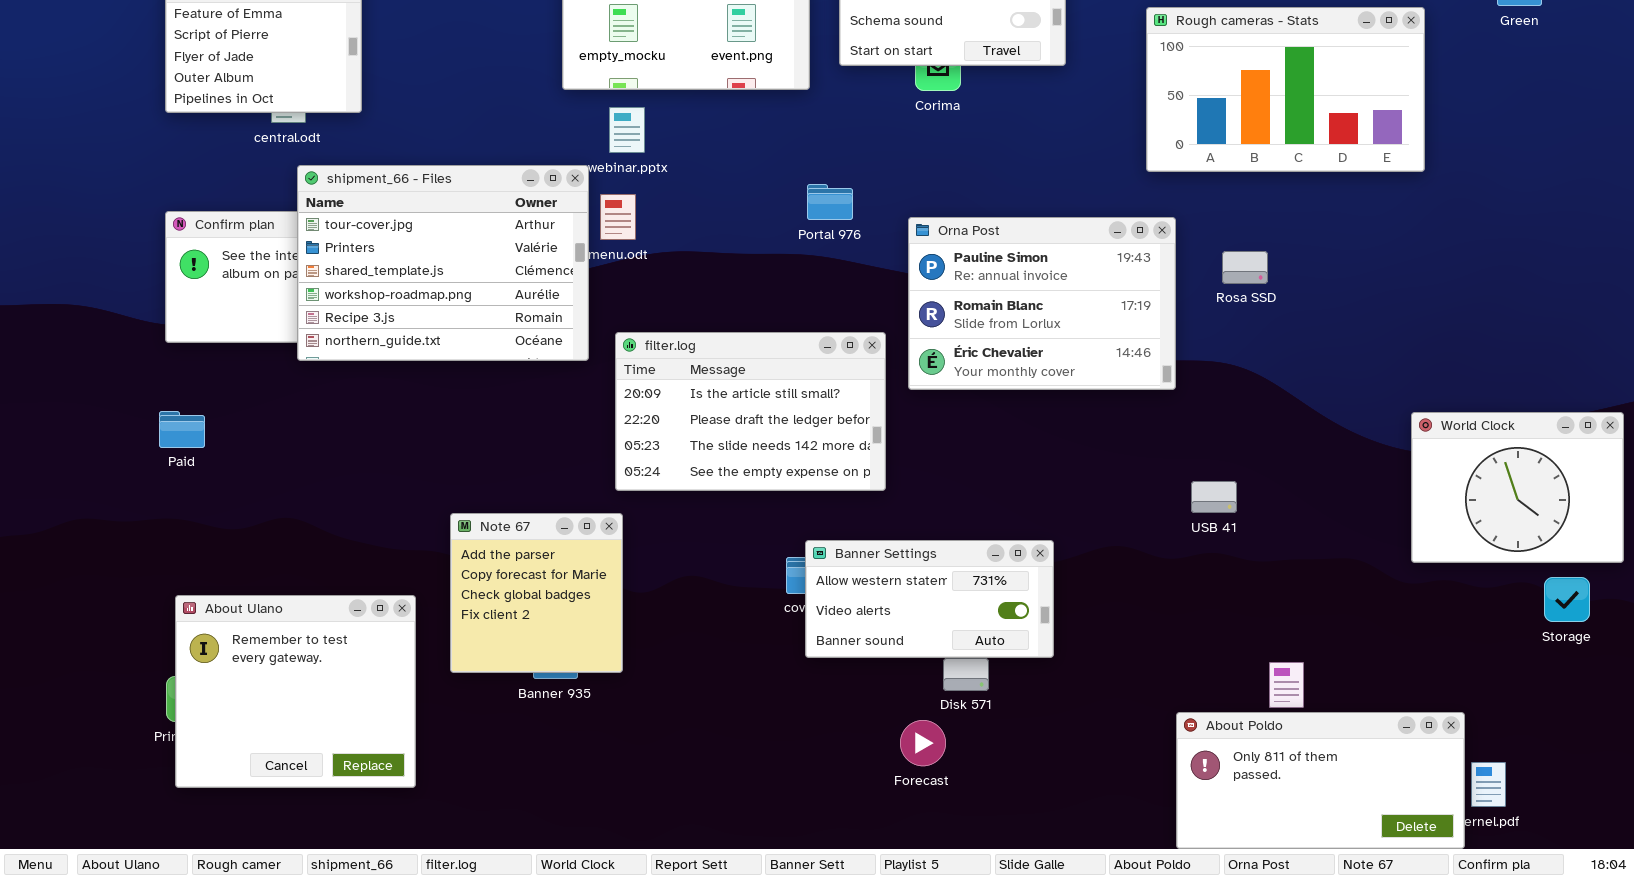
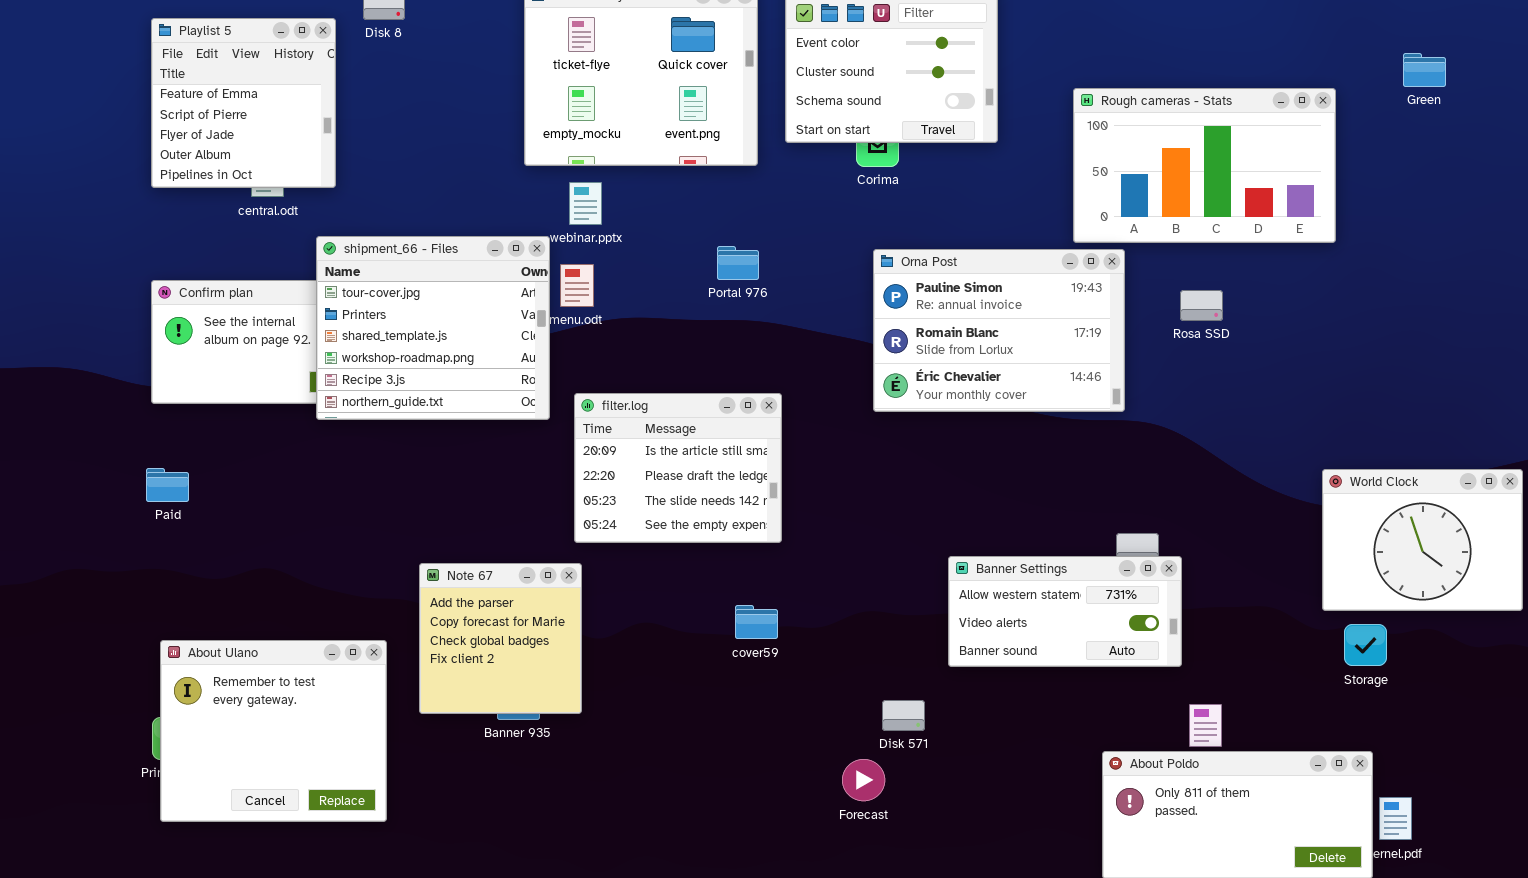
shipment_66 - Files: [297,165,589,361] -> [316,236,550,420], resized
Portal 976: [807,184,853,220] -> [717,246,759,280], moved
Orna Post: [908,217,1176,390] -> [873,249,1125,412], moved
Rosa SSD: [1222,251,1268,284] -> [1180,290,1223,321], moved
filter.log: [615,332,886,491] -> [574,393,782,543], resized
Banner Settings: [805,540,1054,658] -> [948,556,1182,667], moved
Storage: [1544,577,1590,622] -> [1344,624,1387,666], moved

